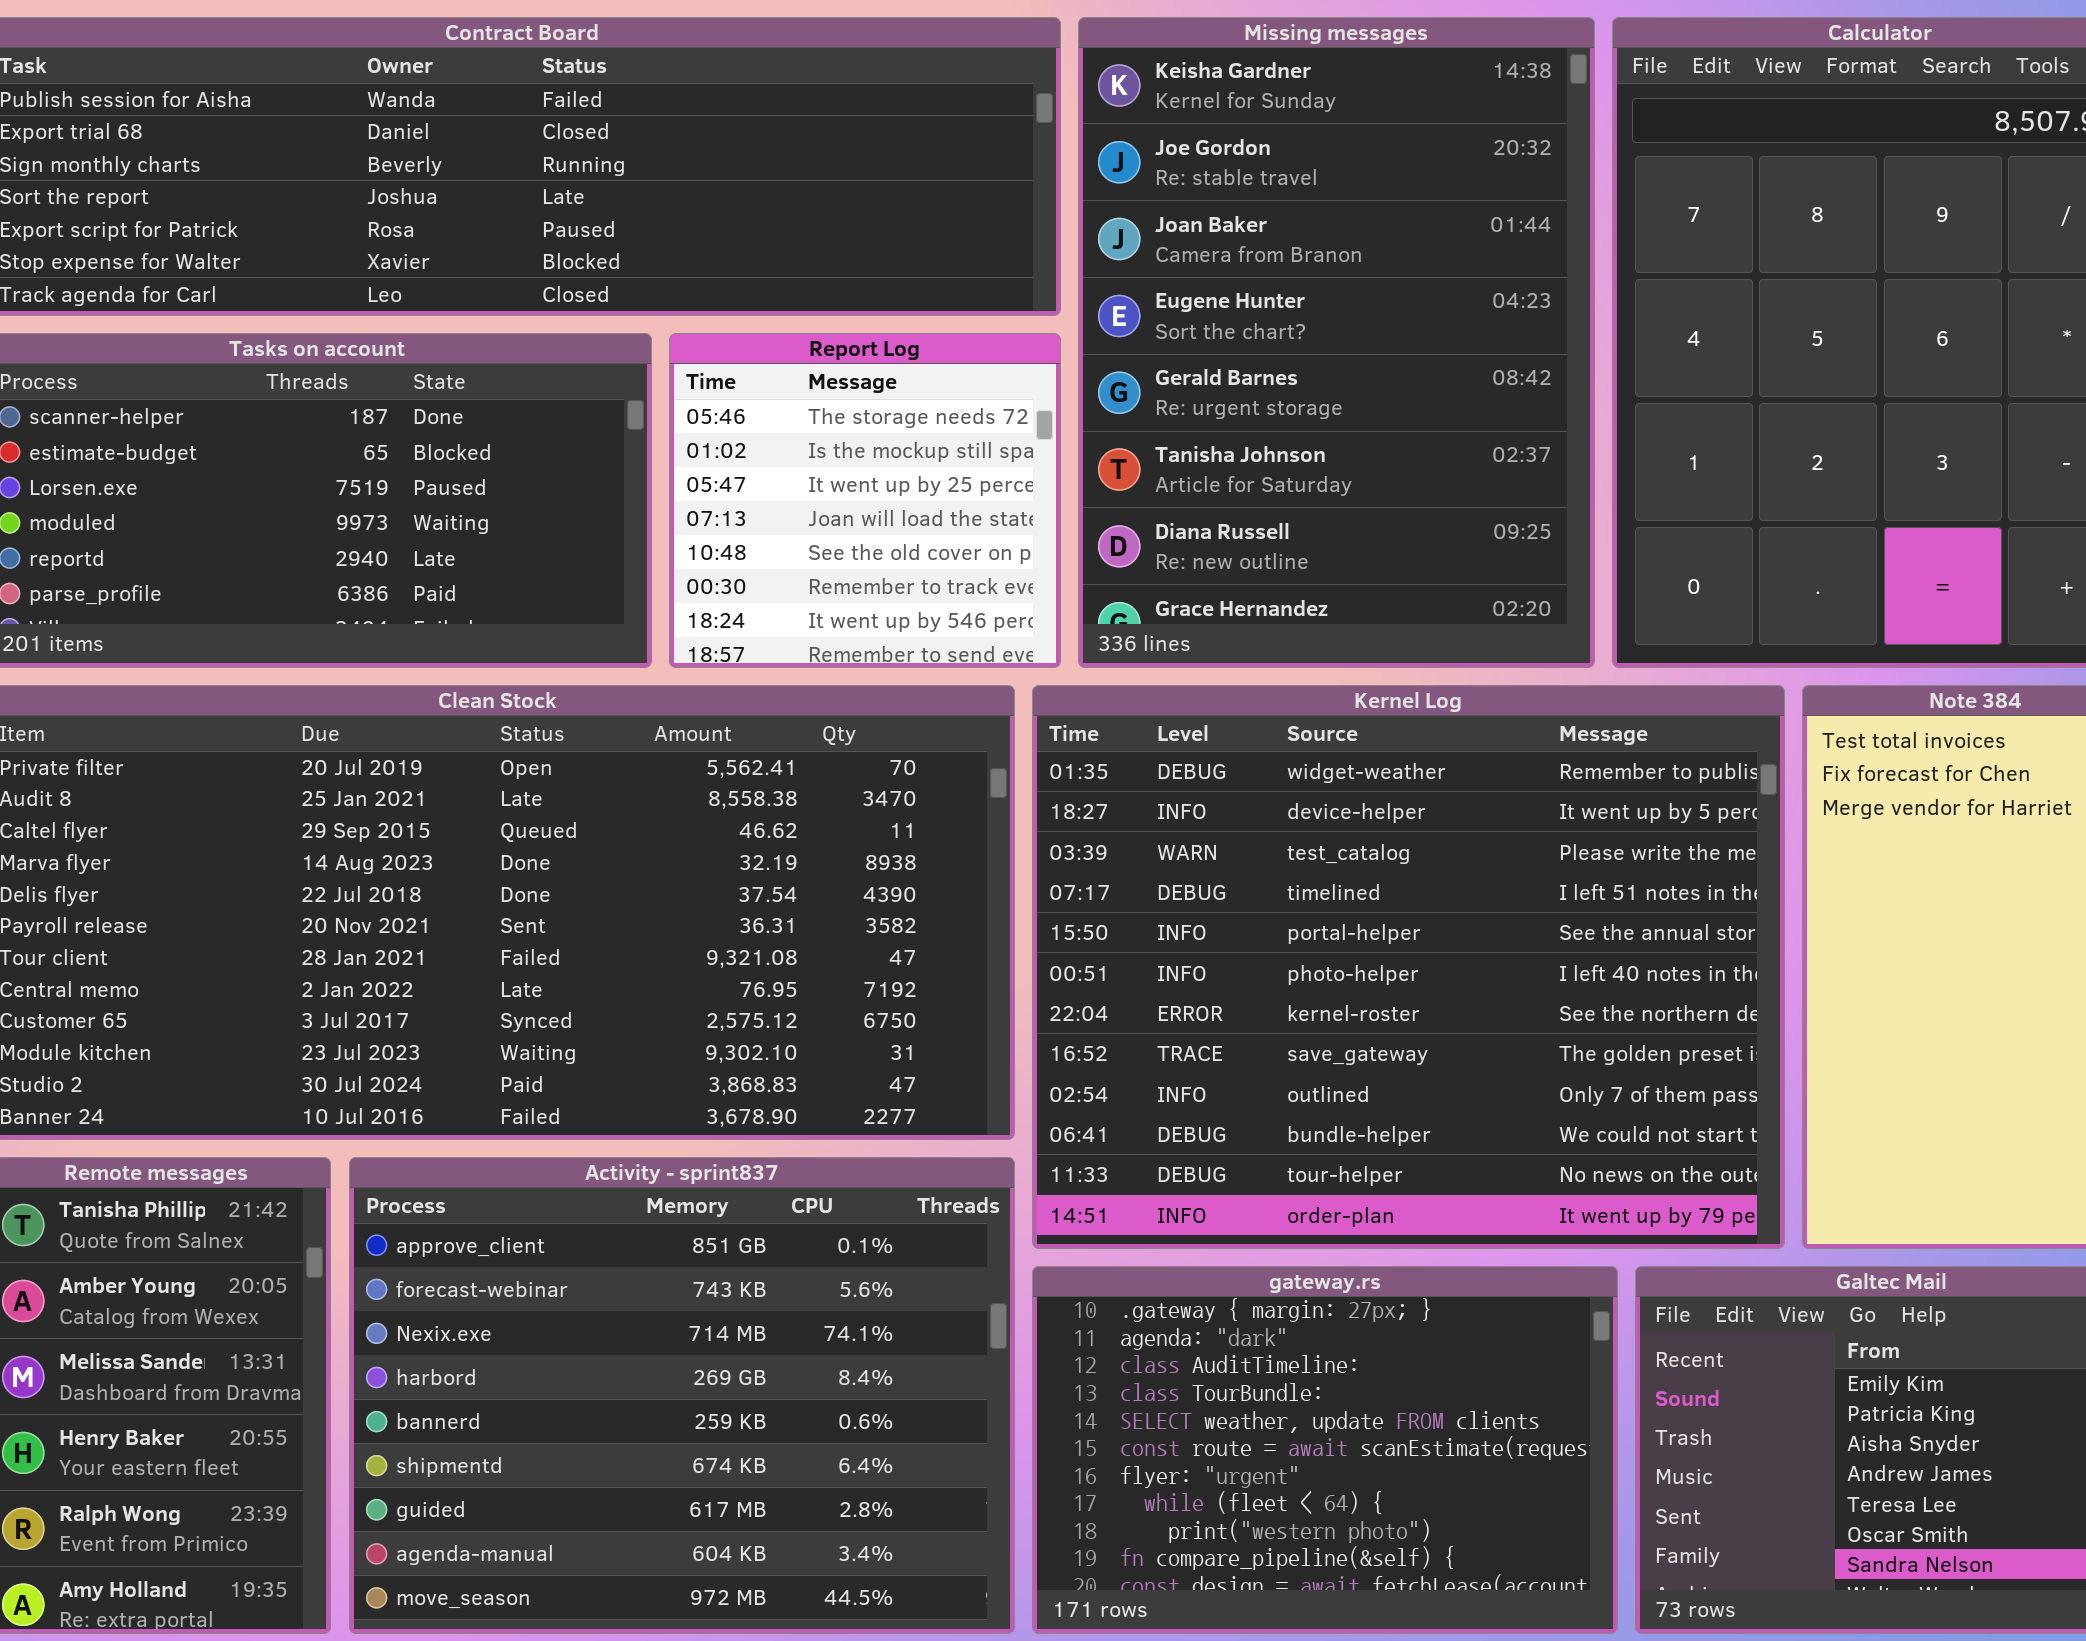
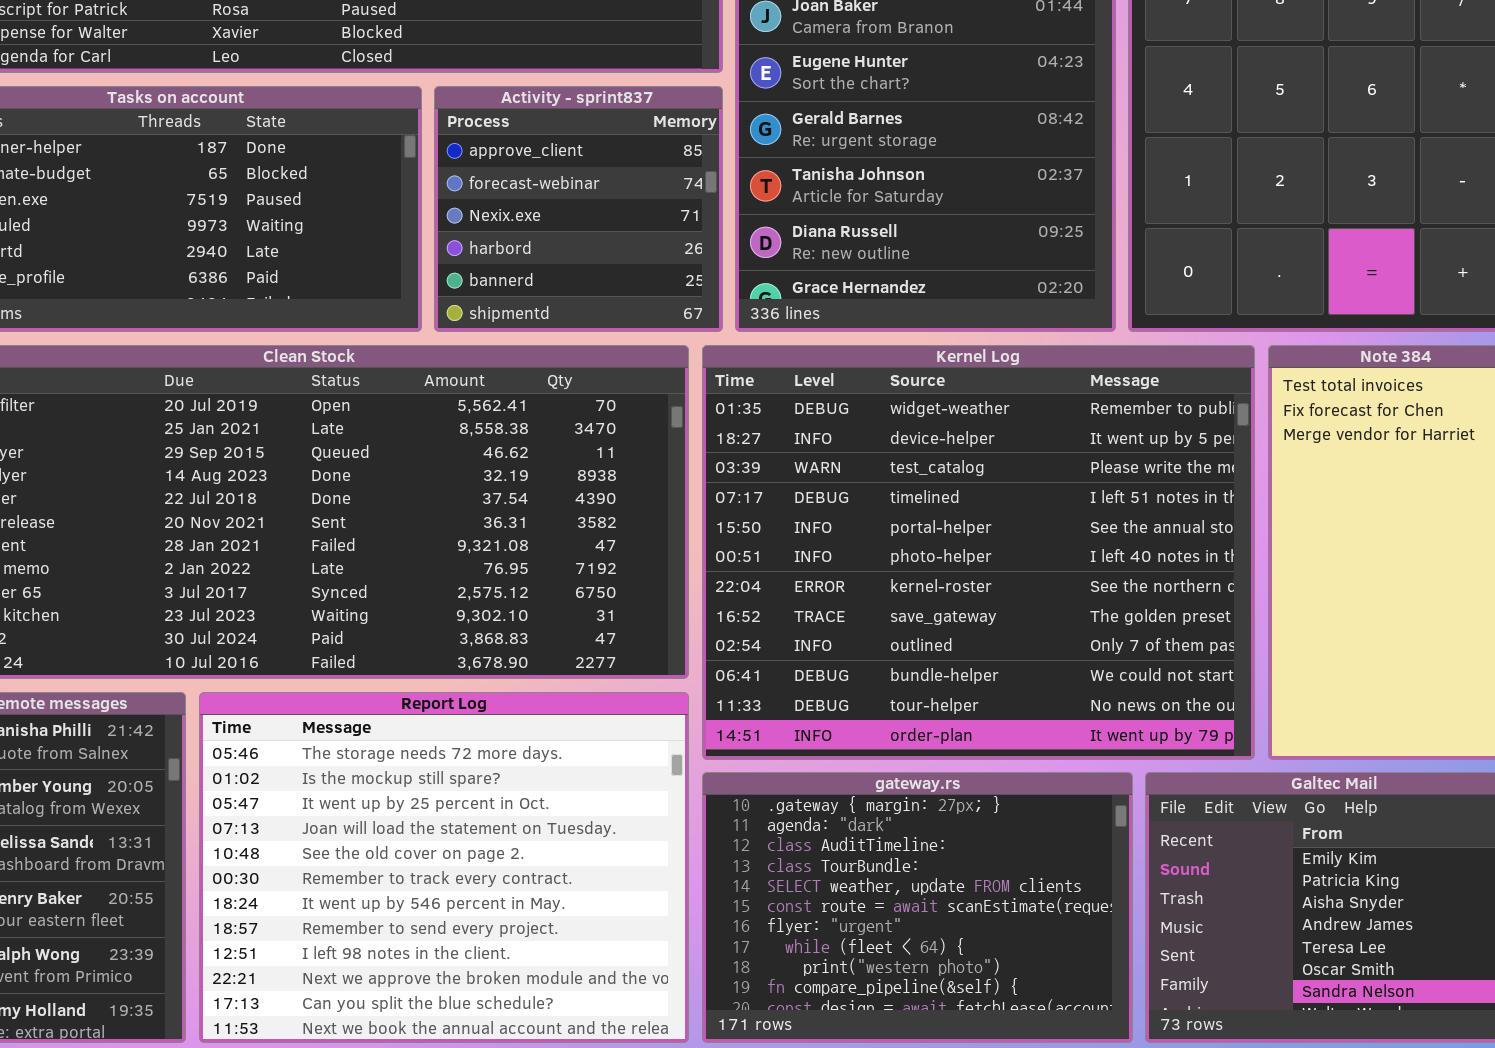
Report Log: [669,333,1061,668] -> [199,692,689,1043], moved, resized
Activity - sprint837: [349,1157,1015,1634] -> [434,86,723,332], moved, resized

